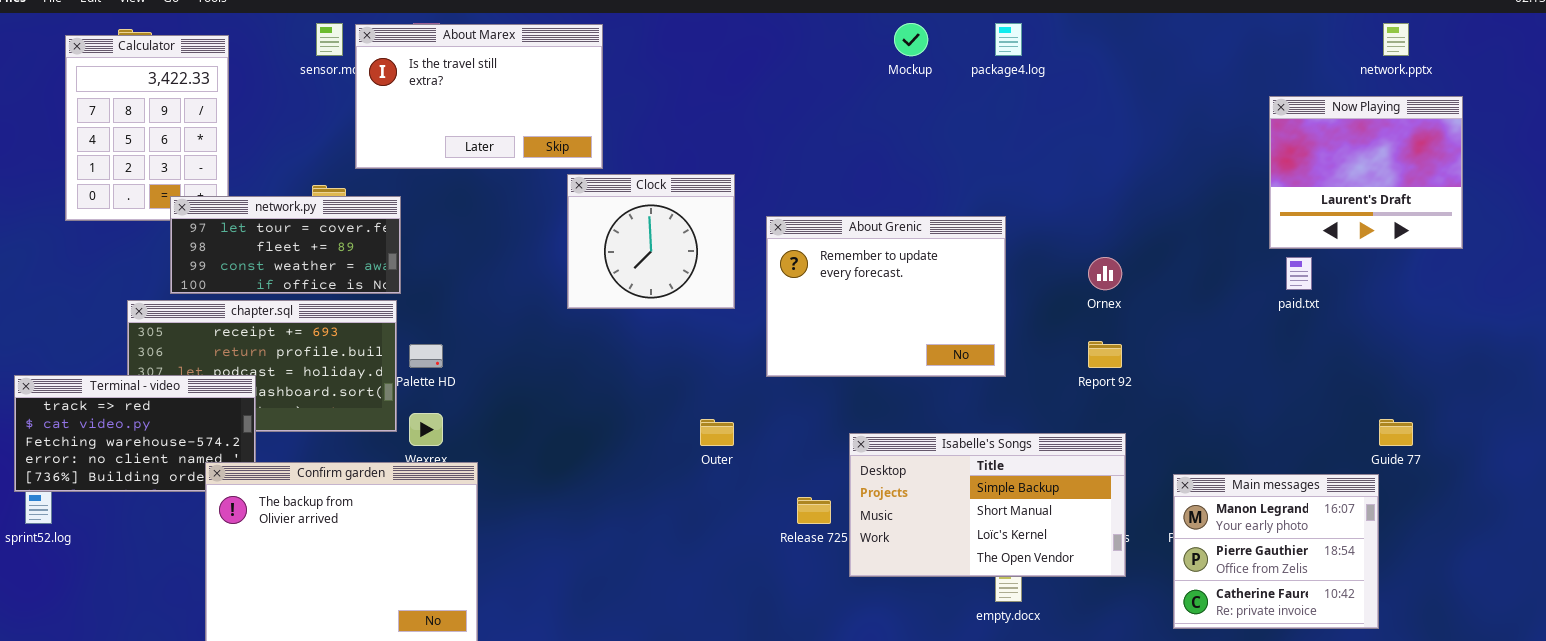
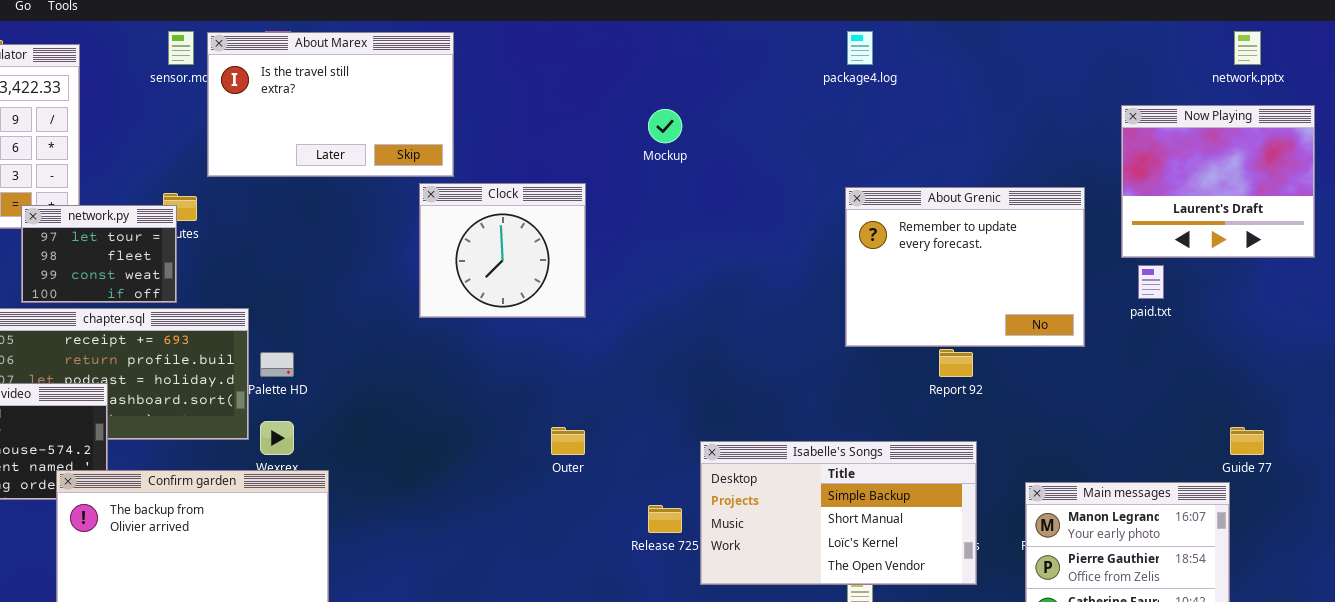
Mockup: [894,23,928,56] -> [648,109,682,143], moved
network.py: [170,196,401,294] -> [21,205,177,303], resized
About Grenic: [766,216,1006,377] -> [845,187,1085,347], moved

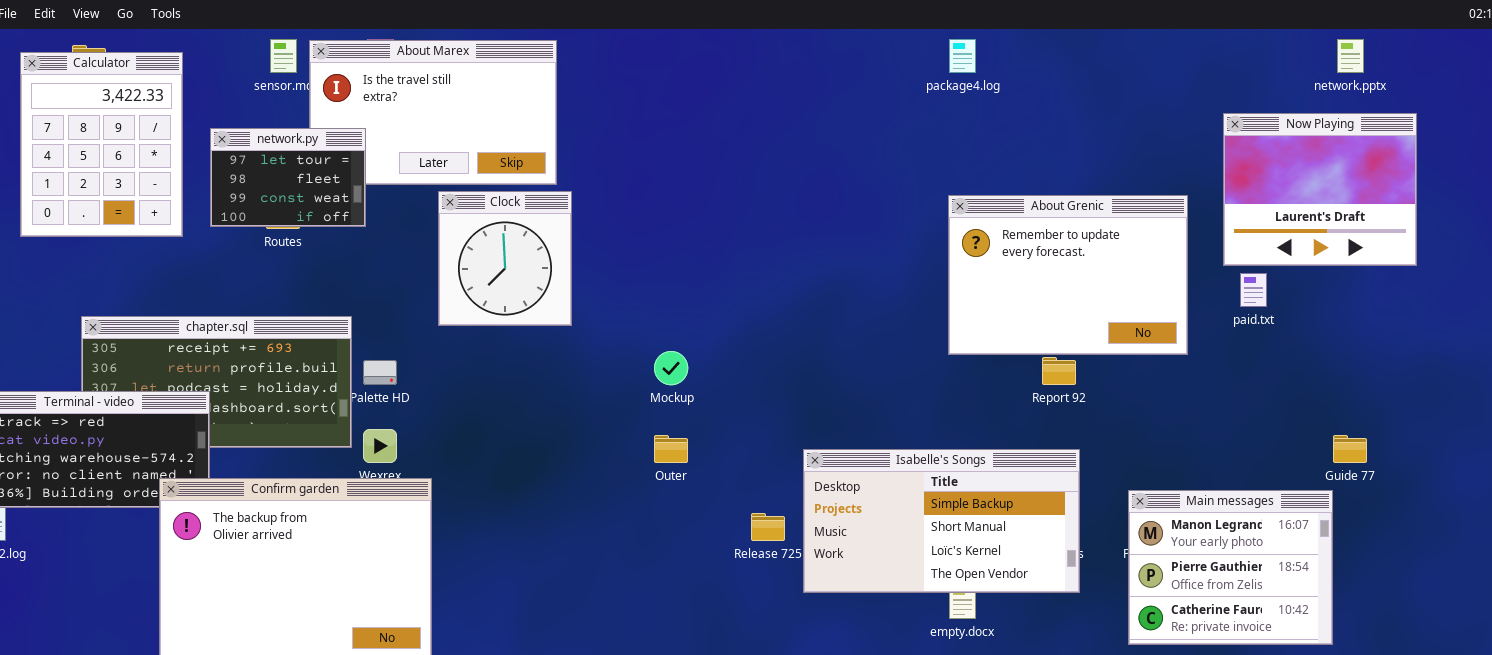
Mockup: [648,109,682,143] -> [654,351,688,385], moved
Clock: [419,183,586,318] -> [438,191,572,326], moved, resized
network.py: [21,205,177,303] -> [210,128,366,227], moved

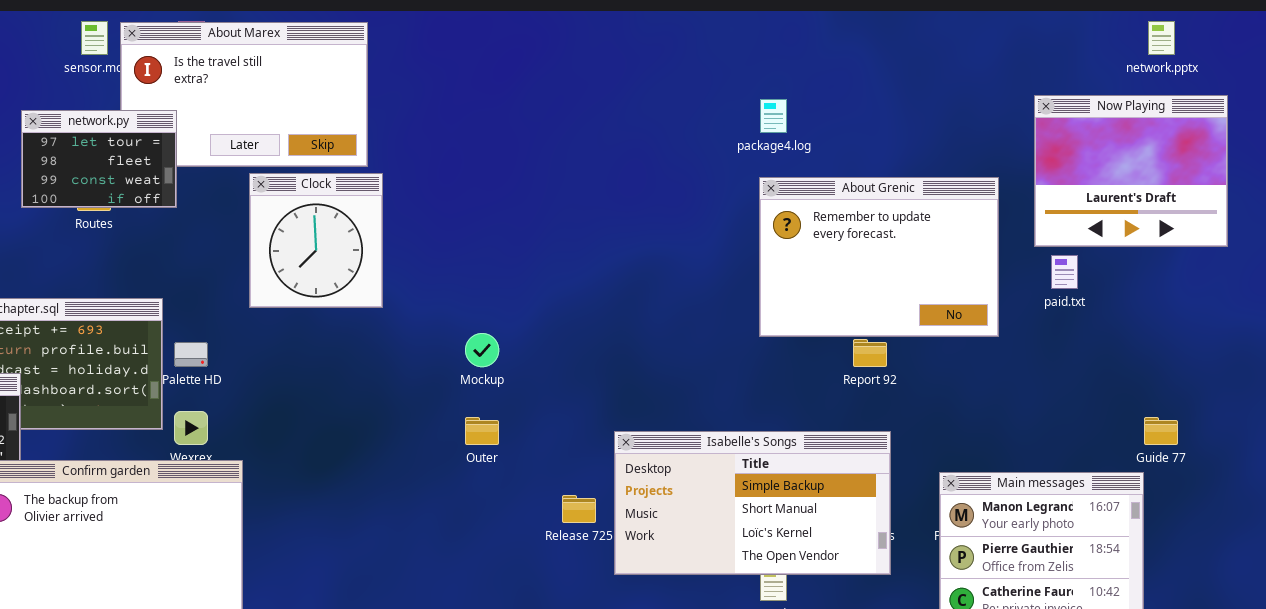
package4.log: [949,39,976,73] -> [760,99,787,133], moved

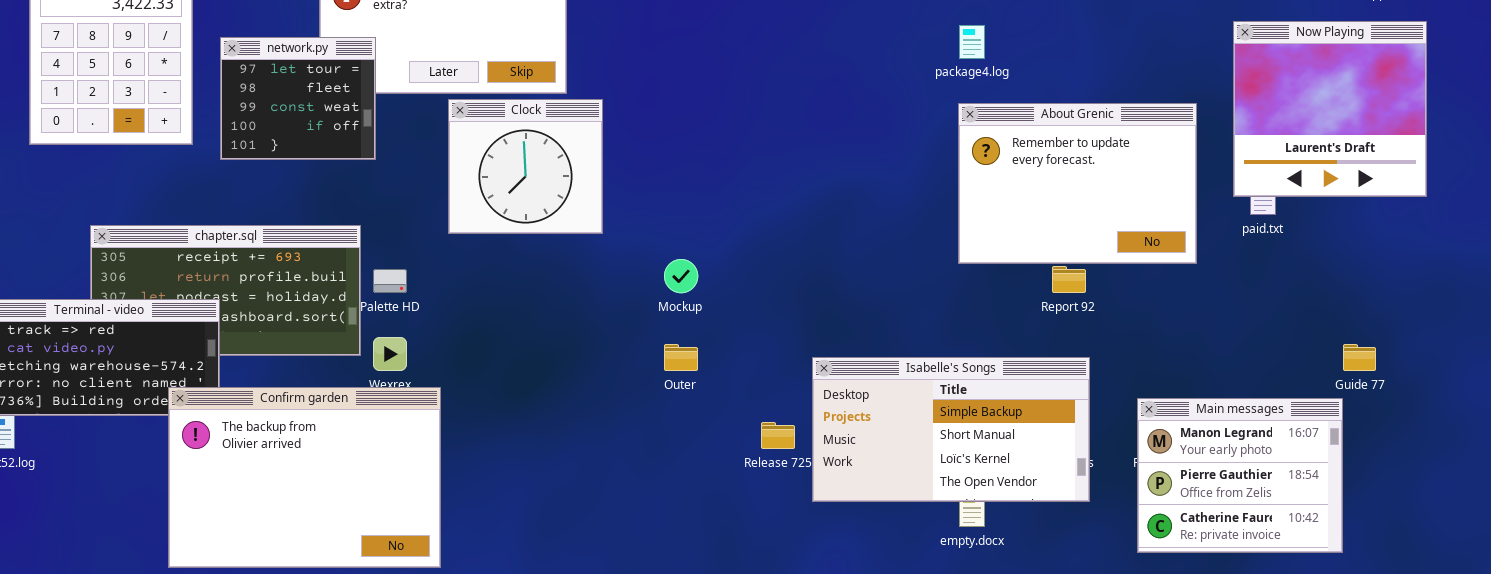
Now Playing: [1034,95,1228,247] -> [1233,21,1427,197], resized
network.py: [21,110,177,208] -> [220,37,376,160], resized
Clock: [249,173,383,308] -> [448,99,603,234], resized

